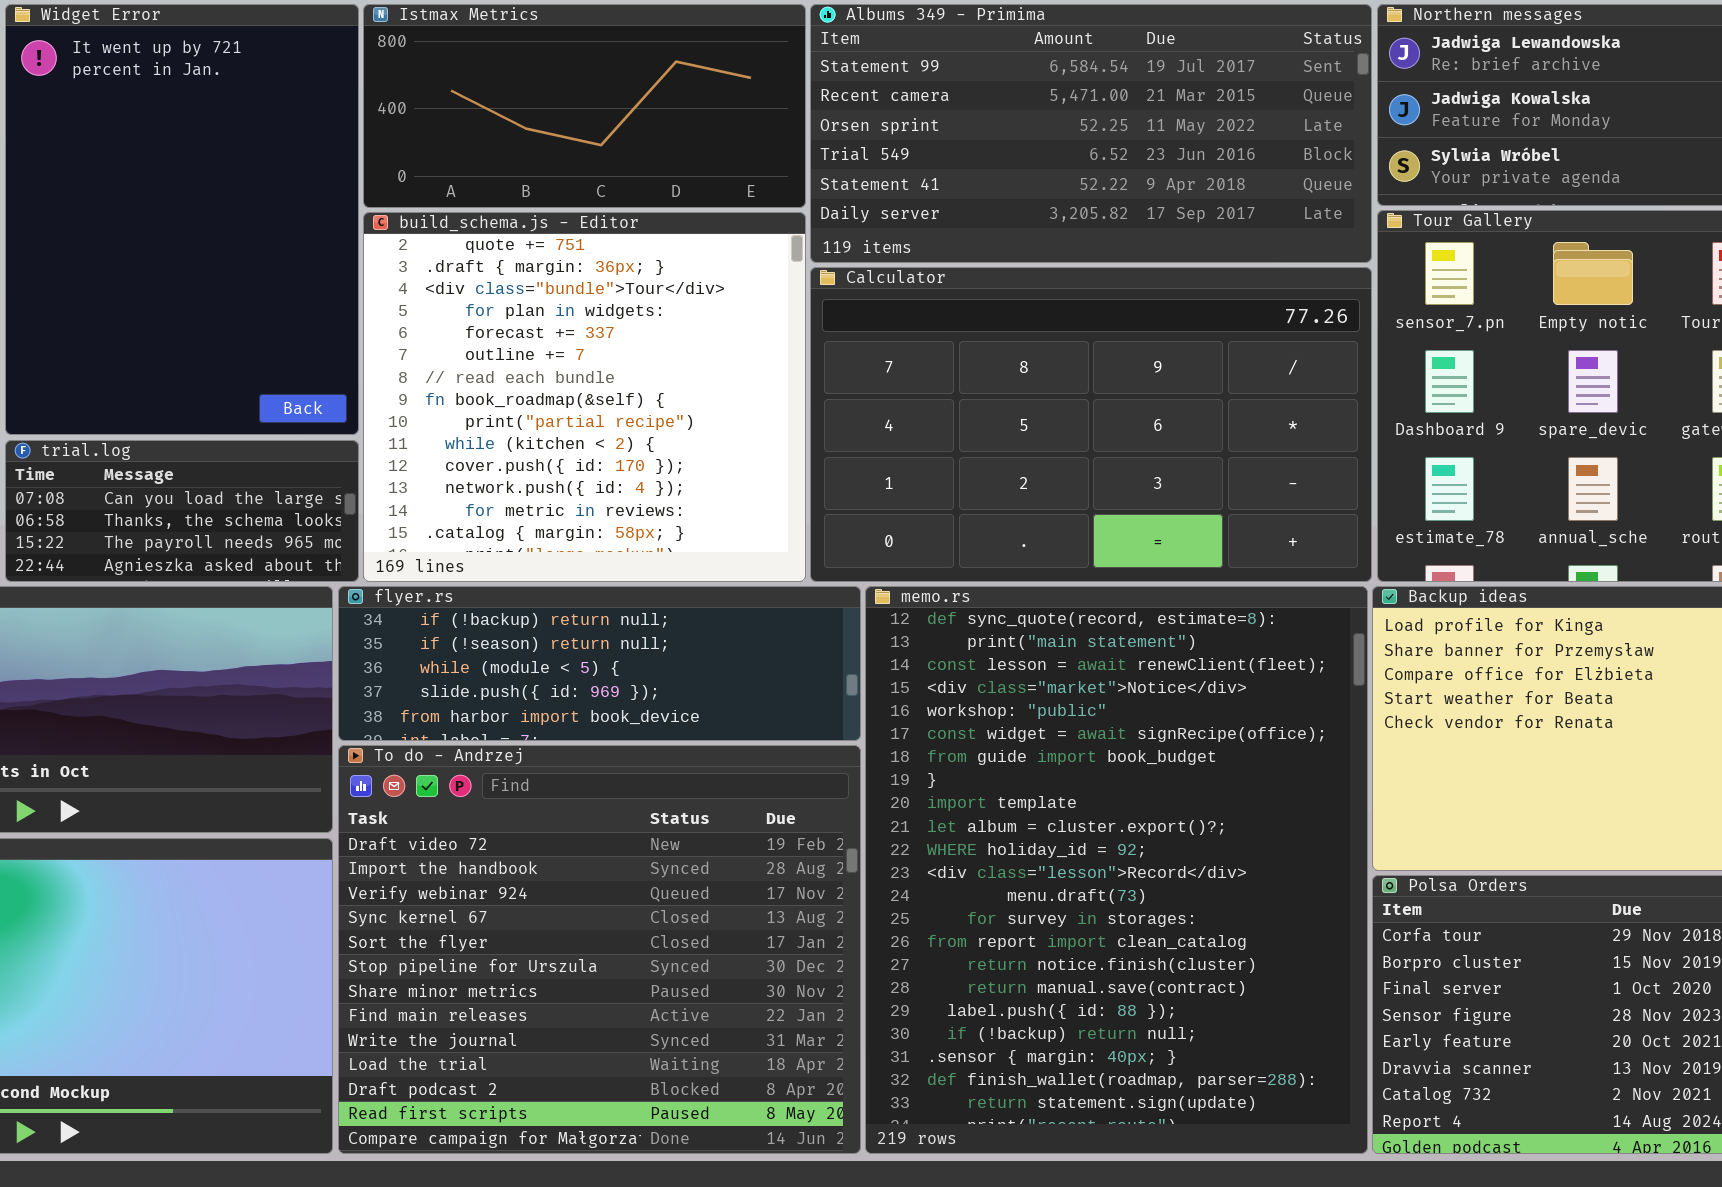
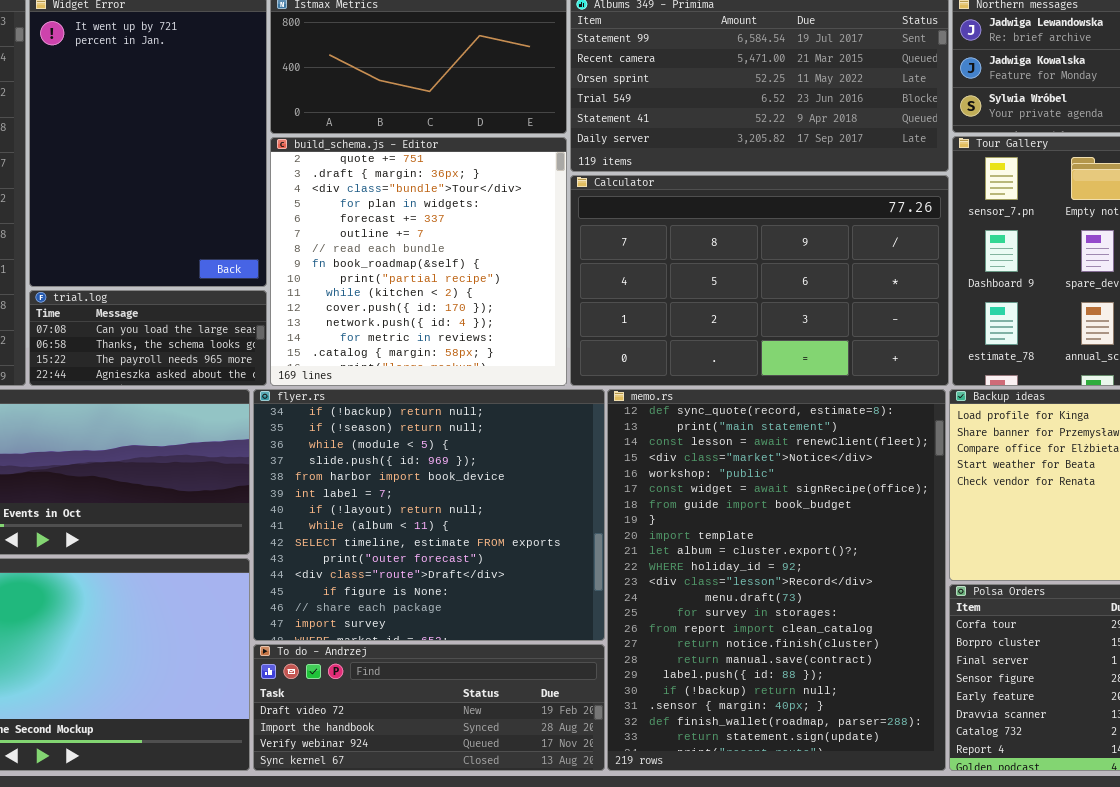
flyer.rs: [338,586,861,741] -> [253,389,605,641], resized
To do - Andrzej: [338,745,861,1154] -> [253,644,605,771], resized

